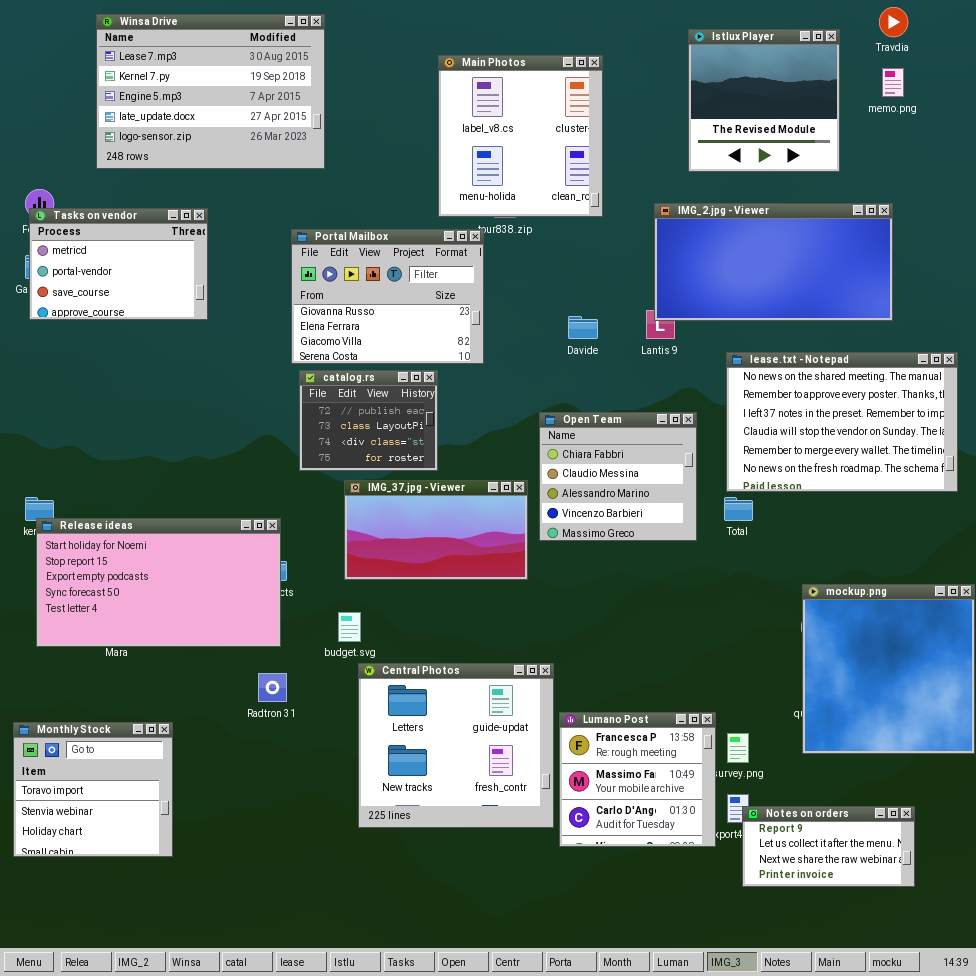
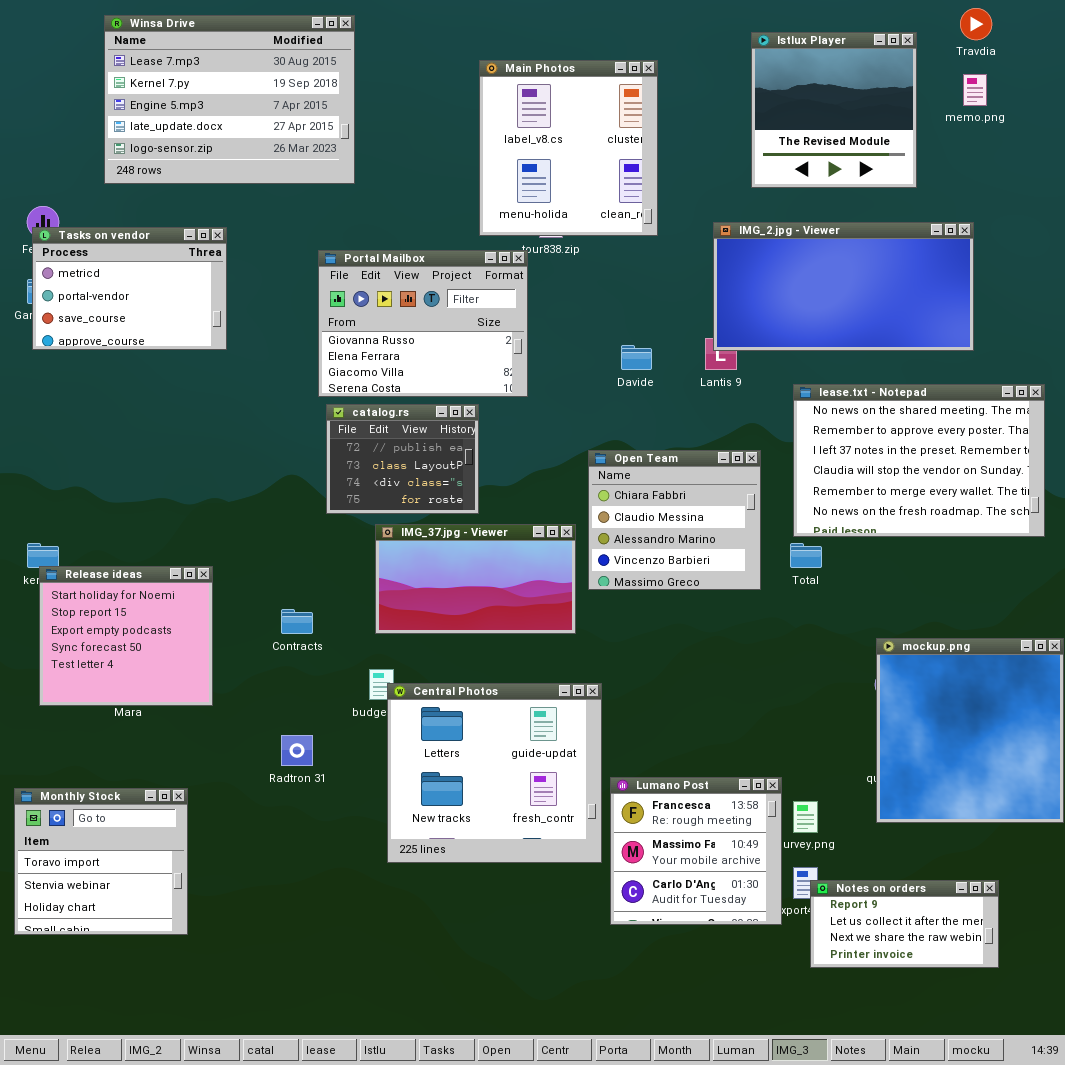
Release ideas: [36,518,281,647] -> [39,566,213,706], resized
Central Photos: [358,663,554,828] -> [387,683,602,863], moved

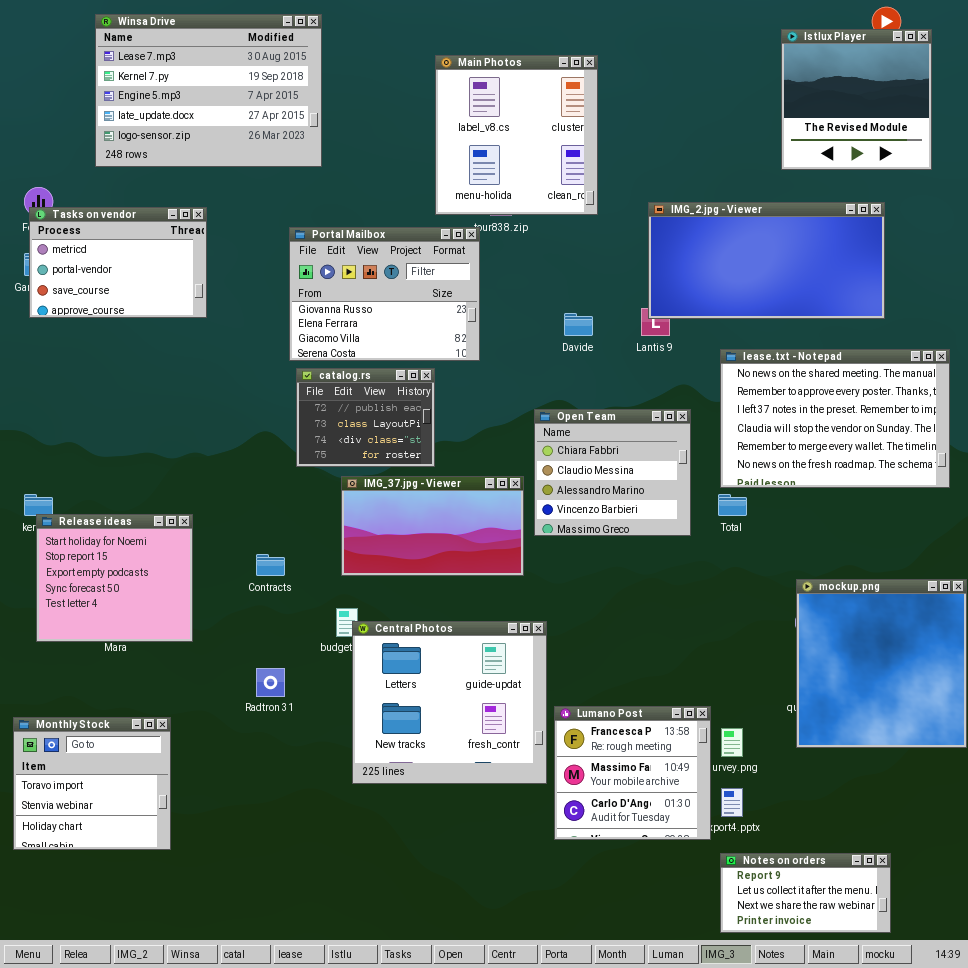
Istlux Player: [751,32,917,188] -> [781,29,932,170], moved
Notes on orders: [810,880,999,968] -> [720,853,891,933], moved

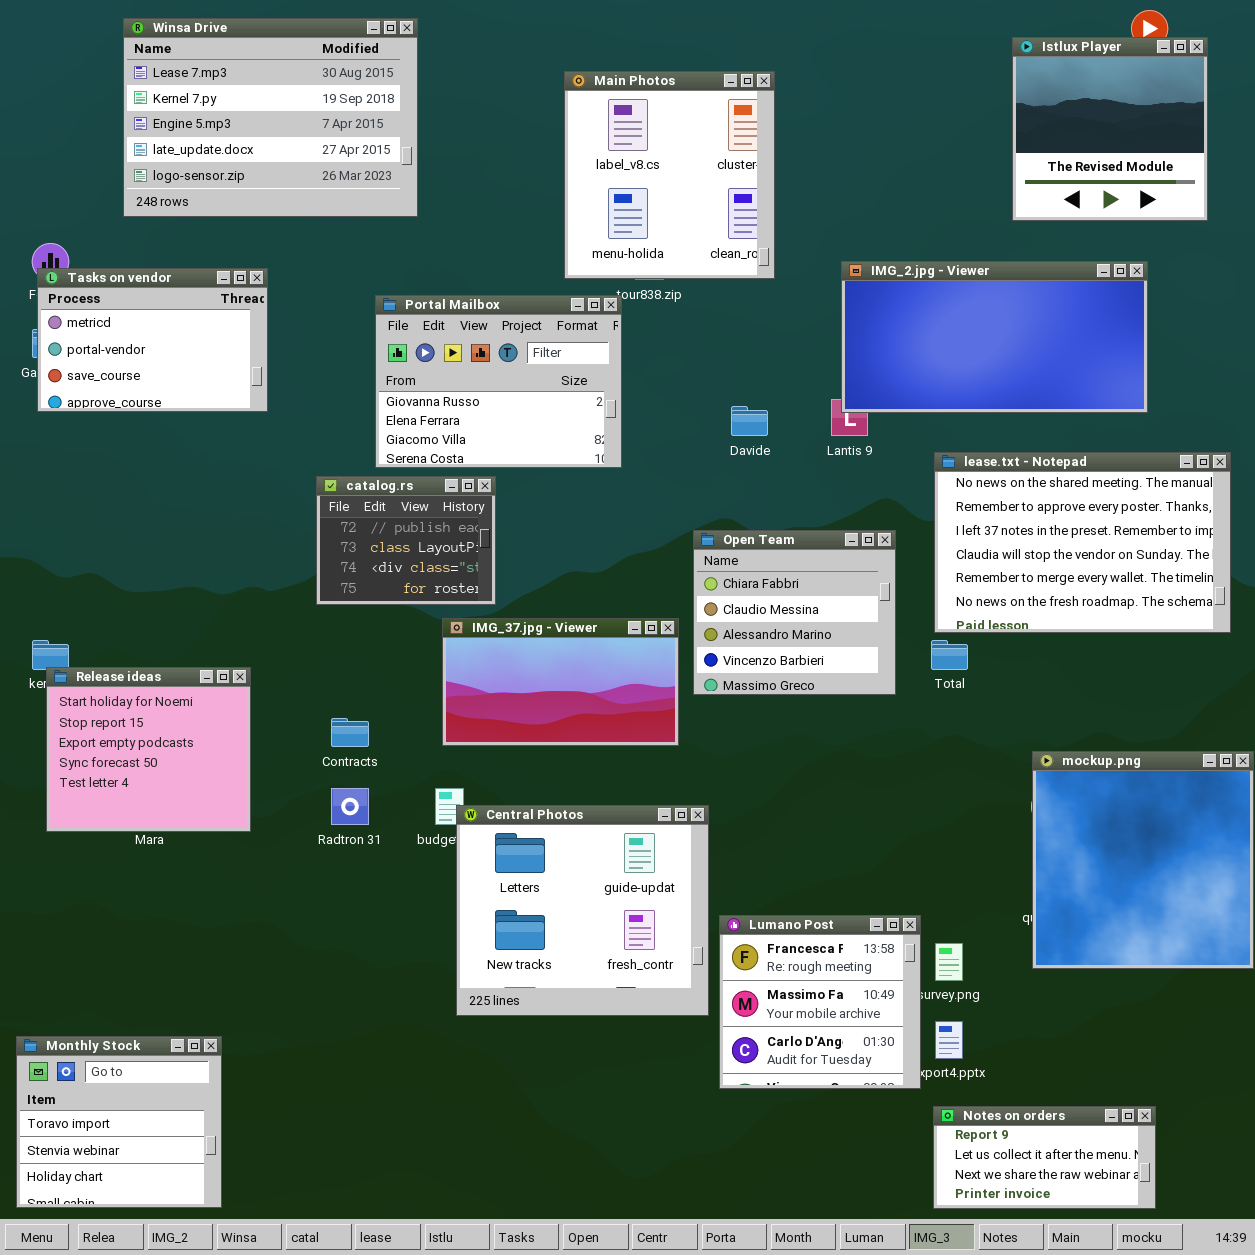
catalog.rs: [296,368,435,467] -> [316,476,496,605], moved
Radtron 31: [256,668,285,697] -> [331,788,369,825], moved
Monthly Stock: [13,717,171,850] -> [16,1036,222,1208], moved

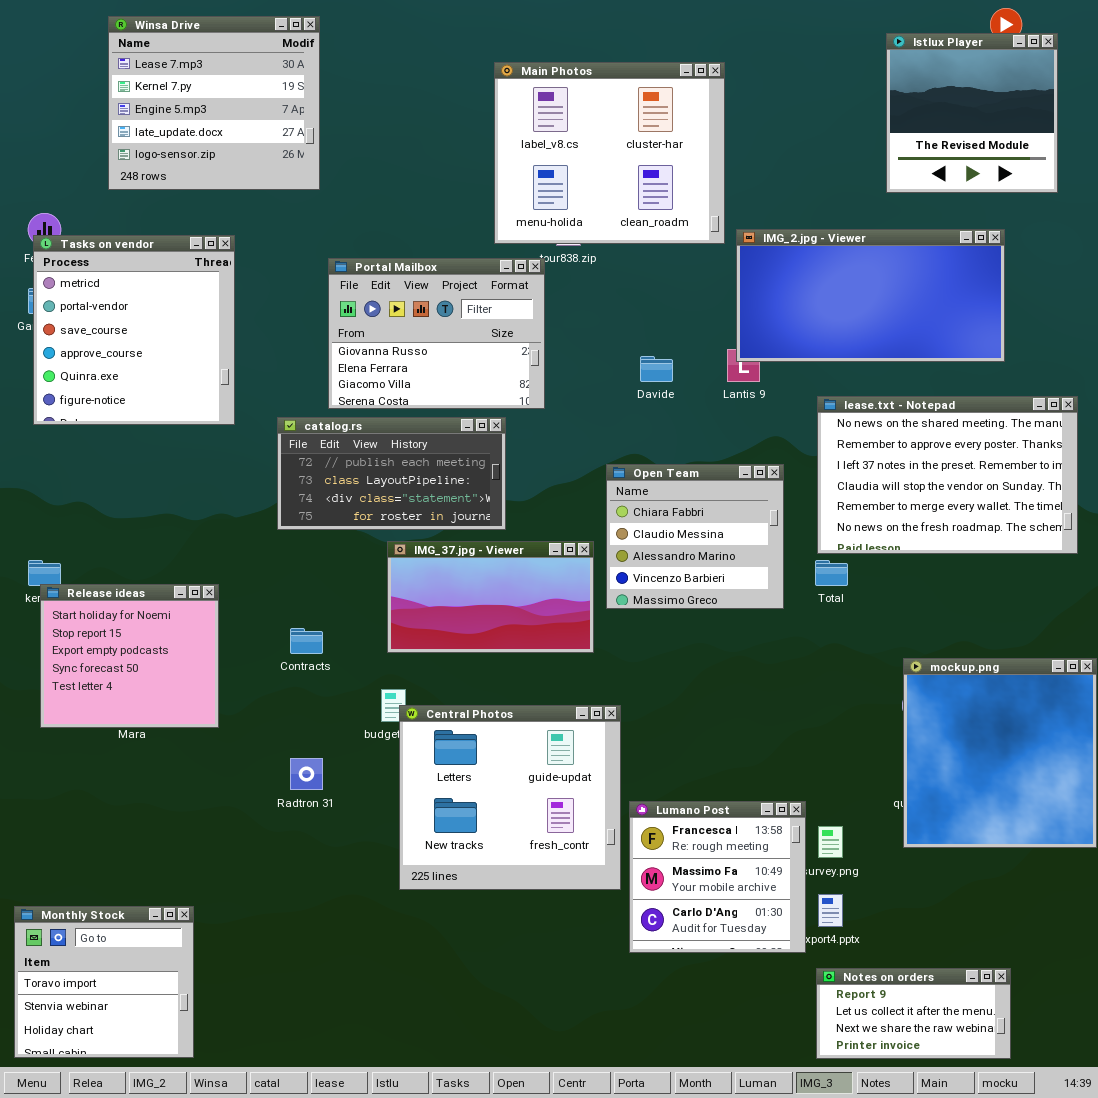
Winsa Drive: [123,18,418,217] -> [108,16,320,190], resized
Main Photos: [564,71,775,279] -> [494,62,725,244], resized
Tasks on vendor: [37,268,268,412] -> [33,235,235,425], resized
catalog.rs: [316,476,496,605] -> [277,417,506,530], resized
Radtron 31: [331,788,369,825] -> [290,758,323,790], moved

